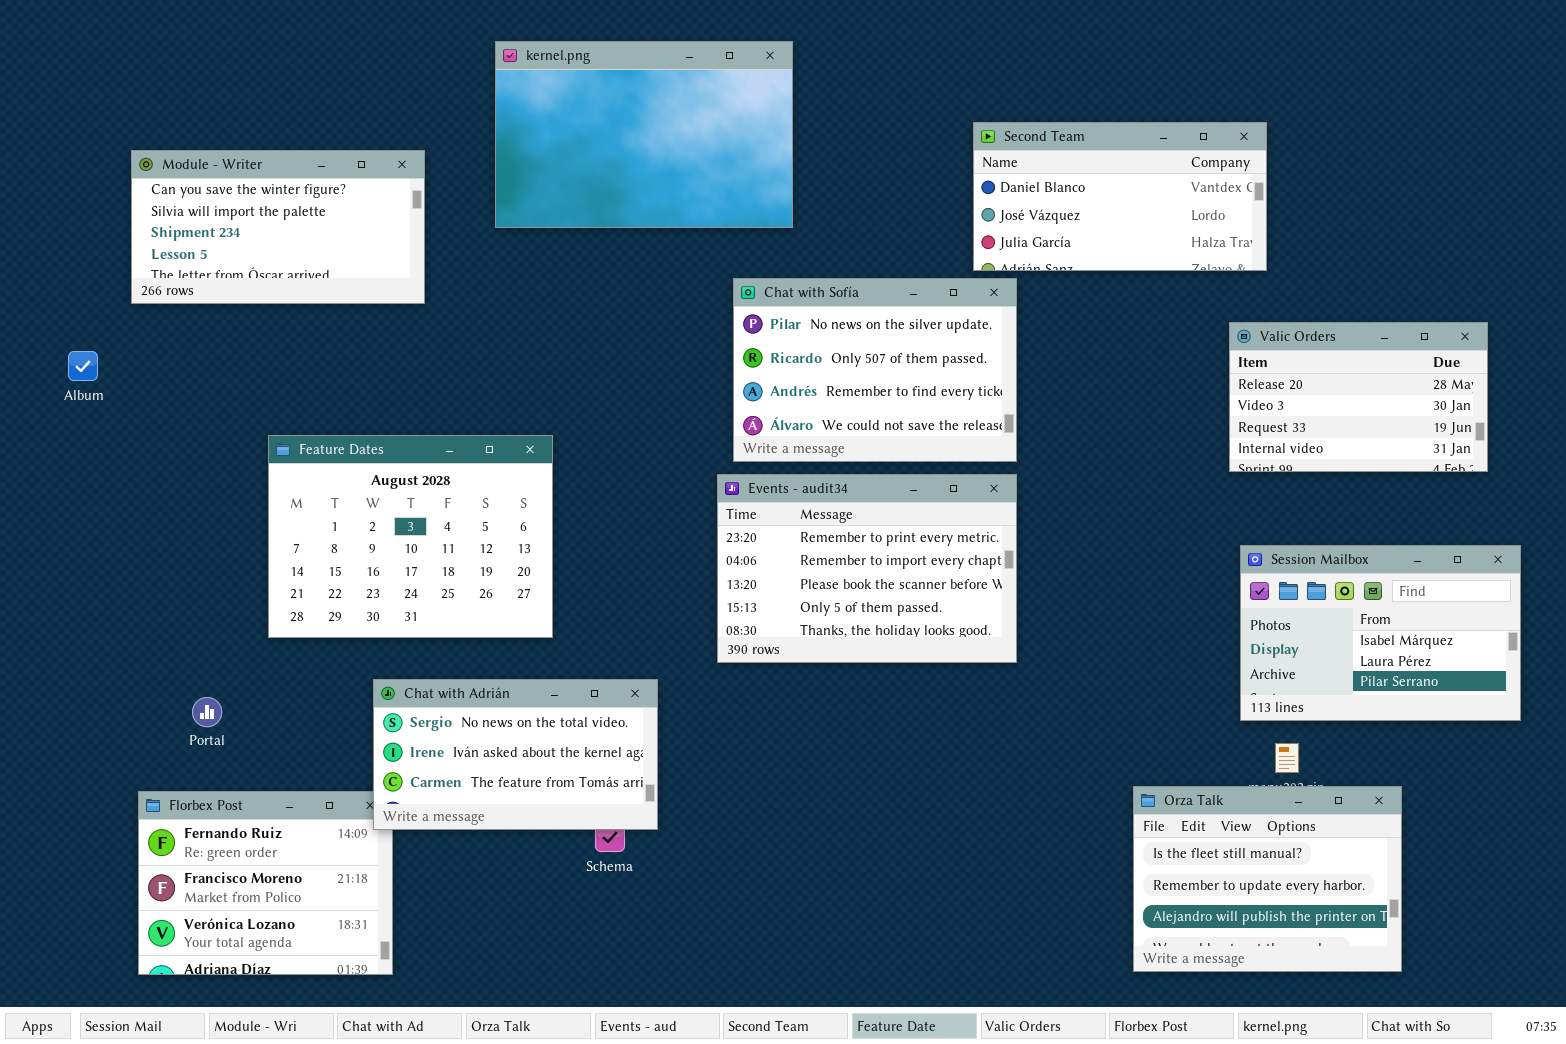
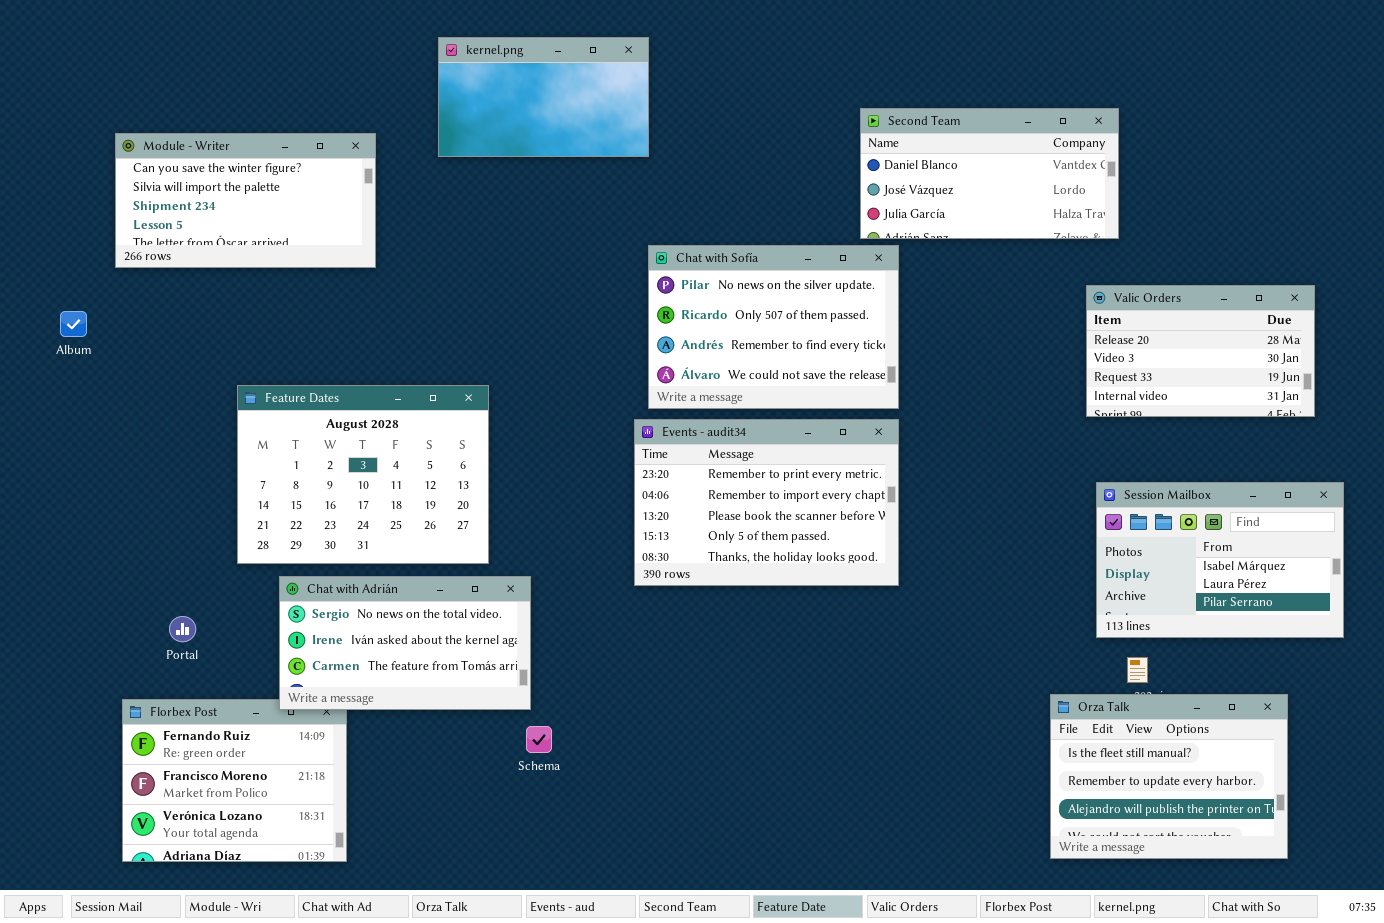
kernel.png: [495,41,793,228] -> [438,37,649,157], resized
Chat with Adrián: [373,679,658,830] -> [279,576,531,710], moved
Orza Talk: [1133,786,1402,972] -> [1050,694,1288,859], moved

